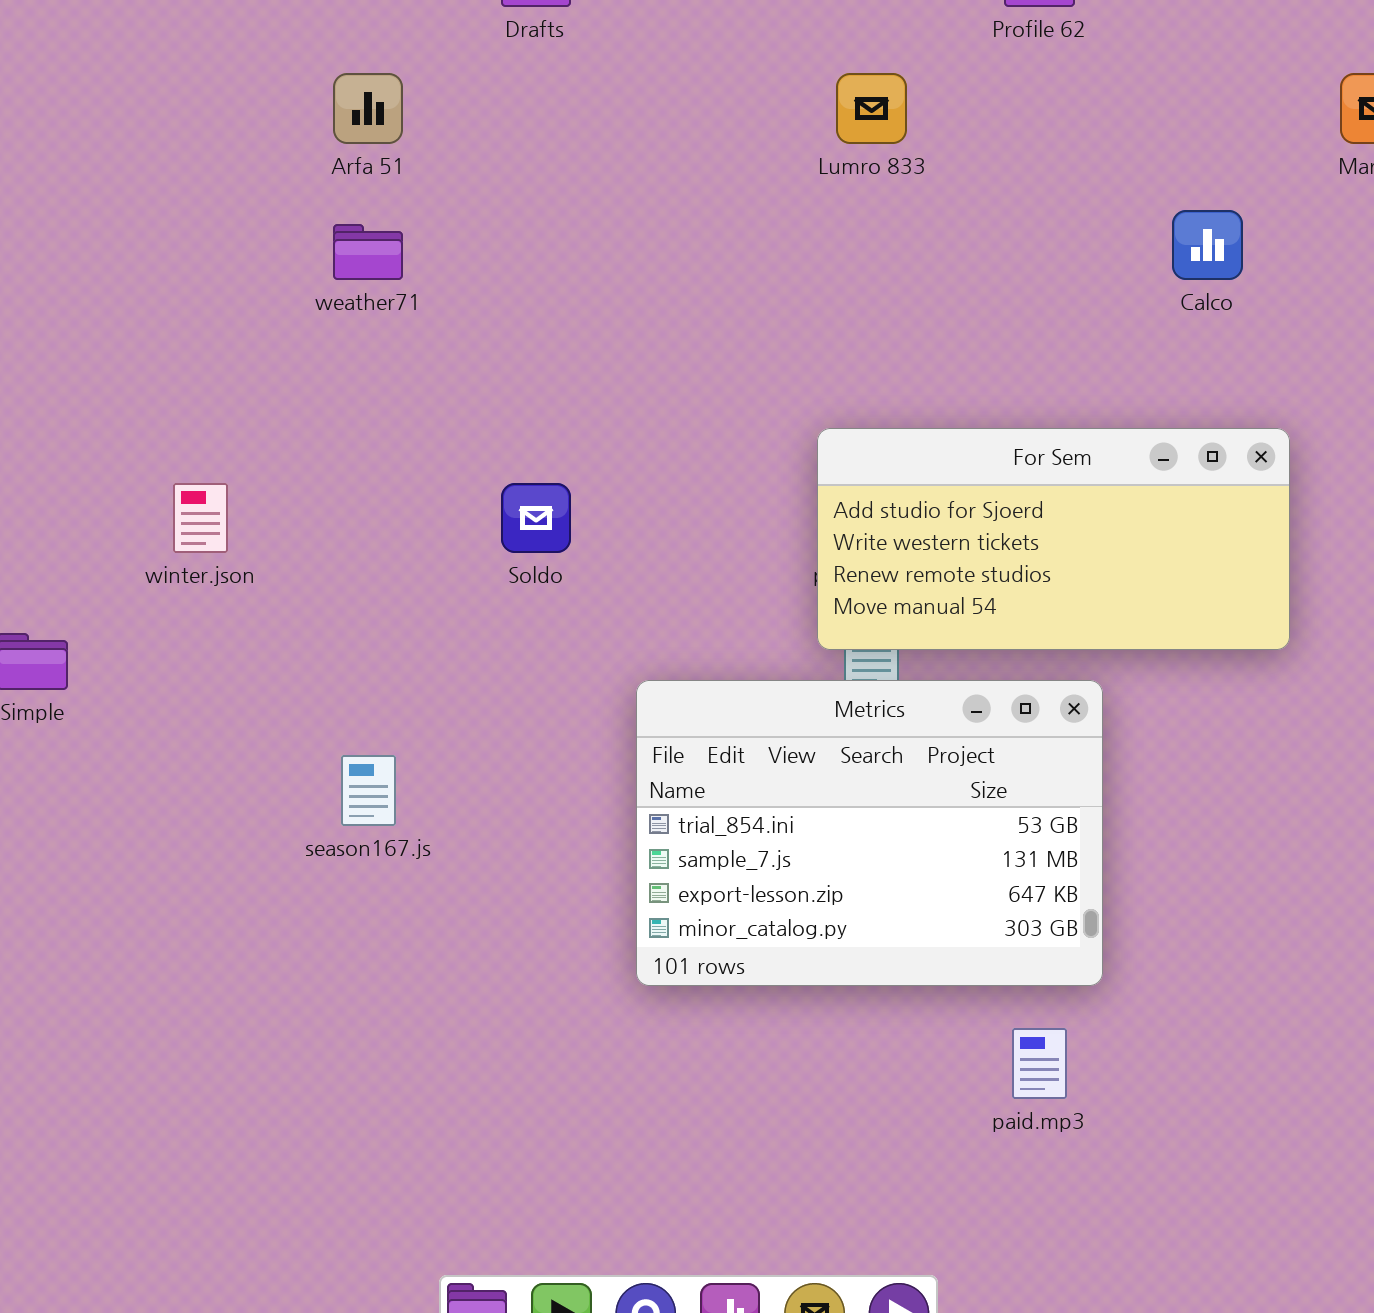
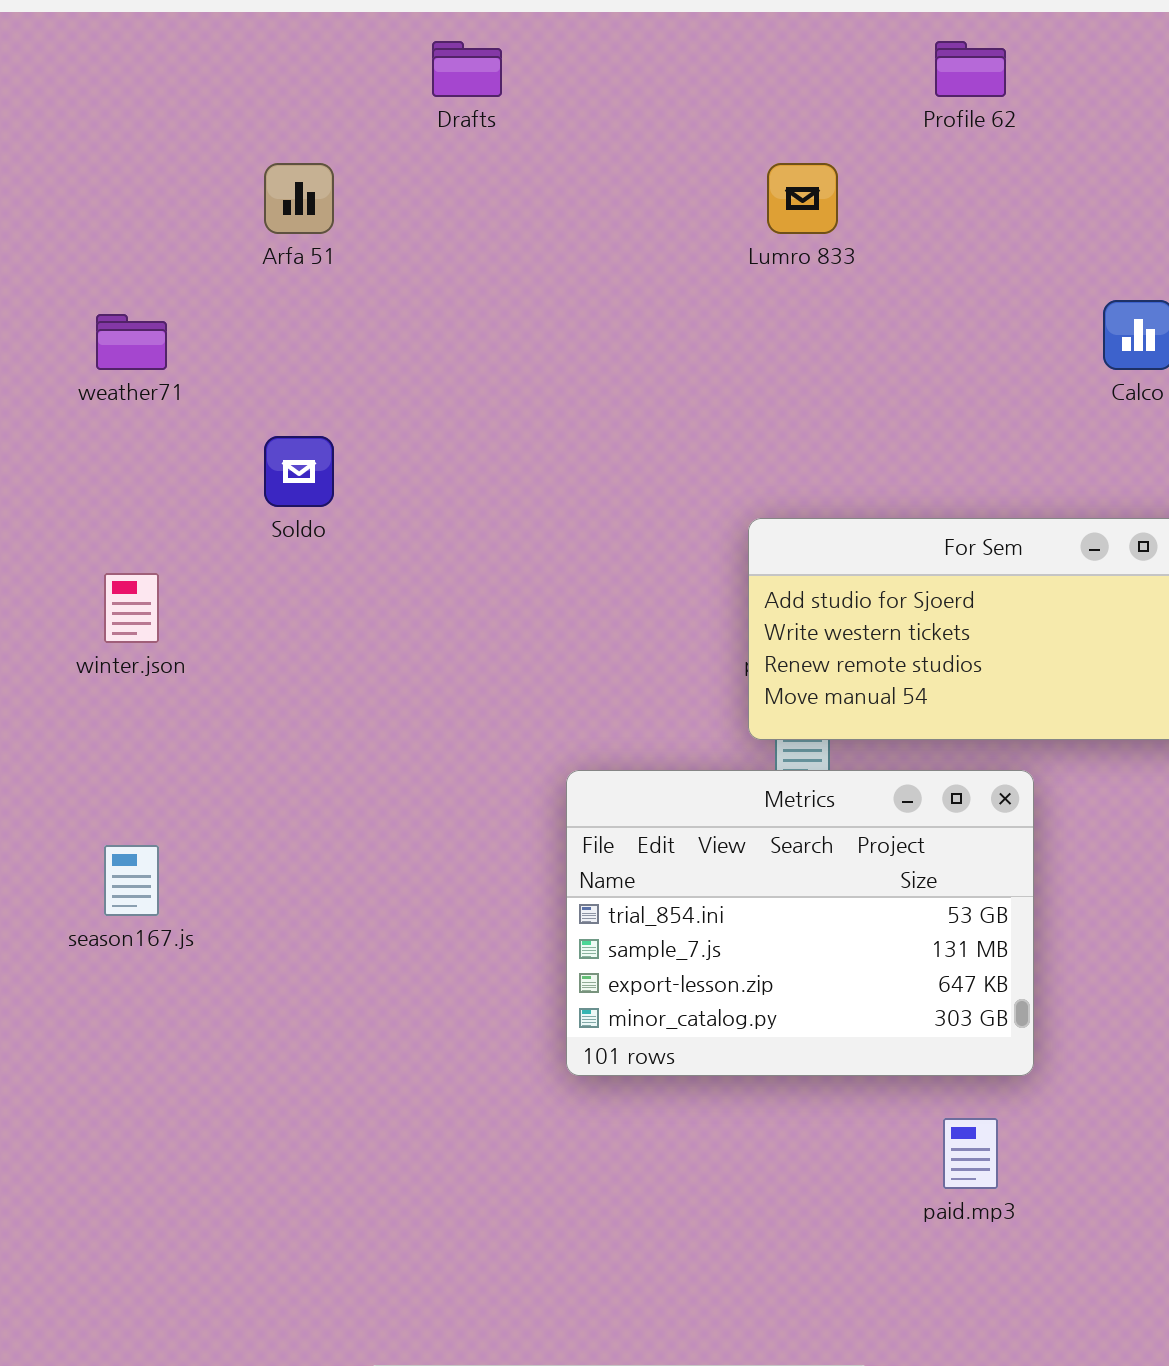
weather71: [333,224,403,280] -> [96,314,167,370], moved
Soldo: [501,483,571,553] -> [264,436,334,507], moved
season167.js: [341,755,396,826] -> [104,845,159,916], moved

